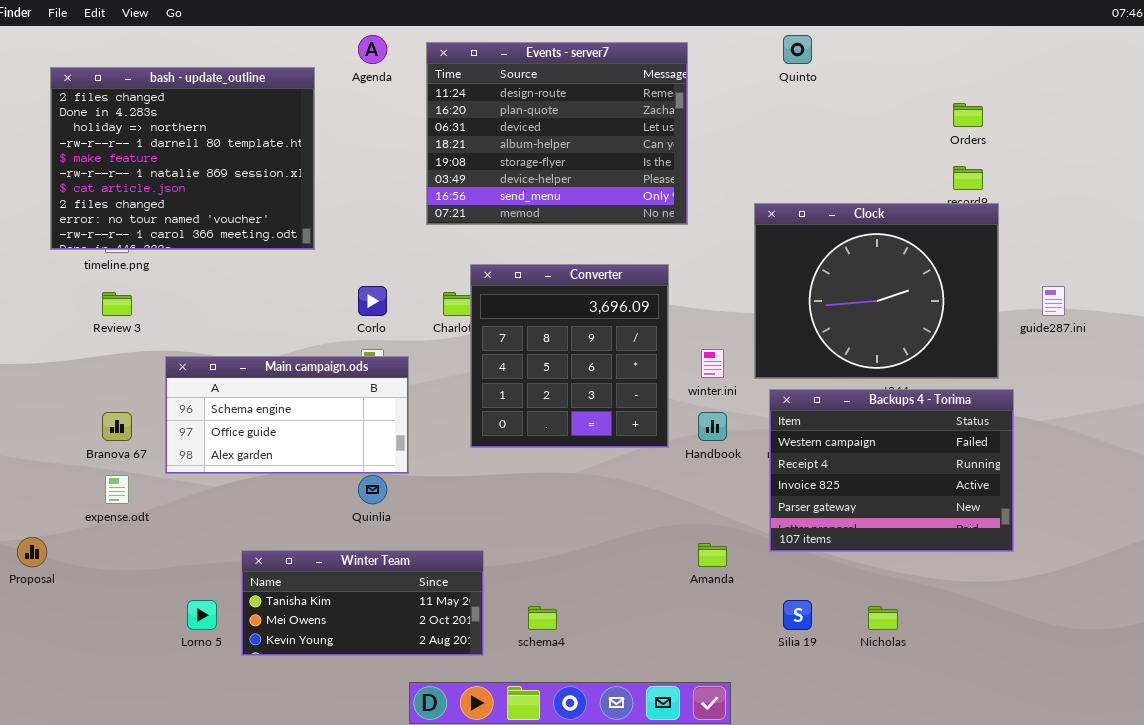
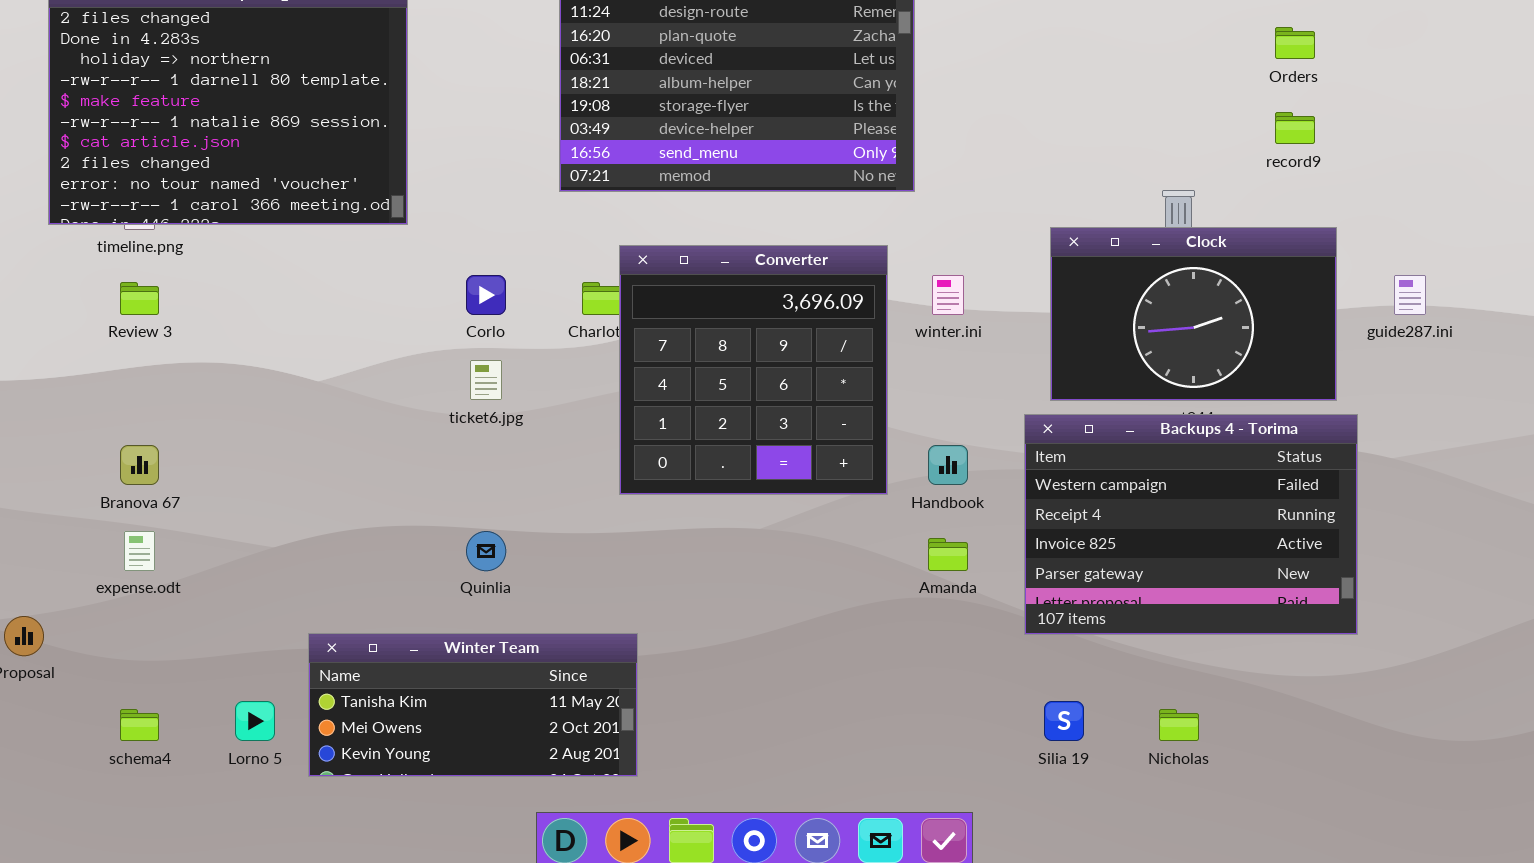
Clock: [754,203,999,379] -> [1050,227,1337,401], resized
winter.ini: [701,349,724,378] -> [932,275,964,315], moved
Main campaign.ods: [165,356,409,474] -> none, closed
Amanda: [698,543,727,567] -> [928,538,968,571], moved
schema4: [528,606,557,630] -> [120,709,159,741], moved

